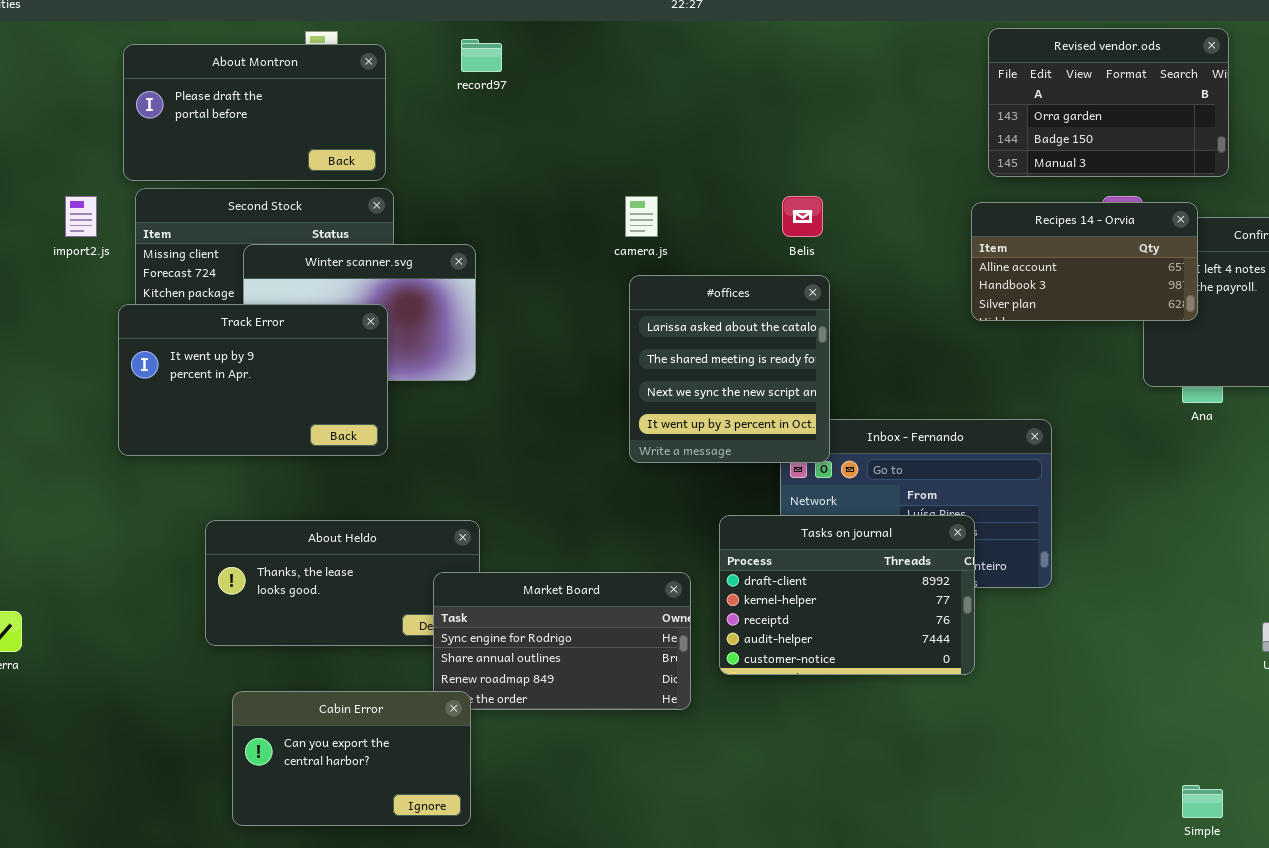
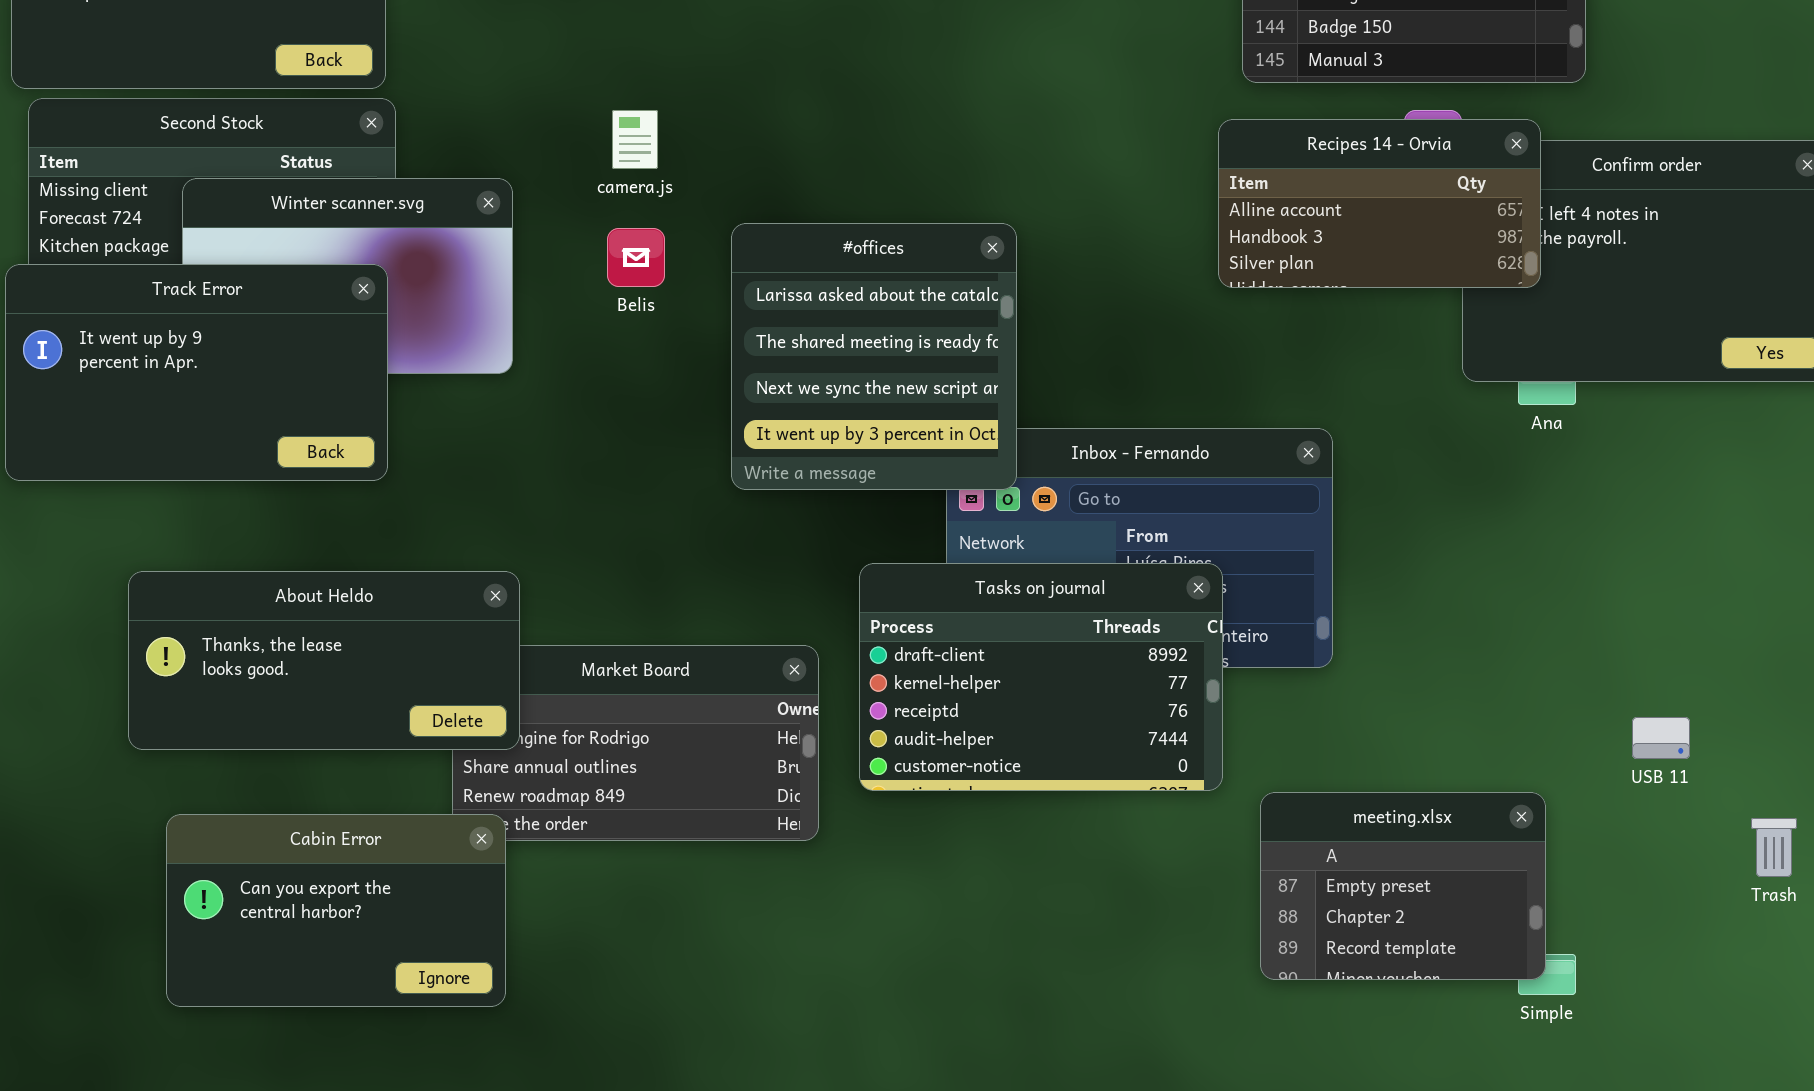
camera.js: [625,196,658,237] -> [612,110,658,169], moved
Belis: [782,196,823,237] -> [607,228,665,287], moved
About Heldo: [205,520,480,646] -> [128,571,520,750], raised
meeting.xlsx: none -> [1260,792,1546,980], opened

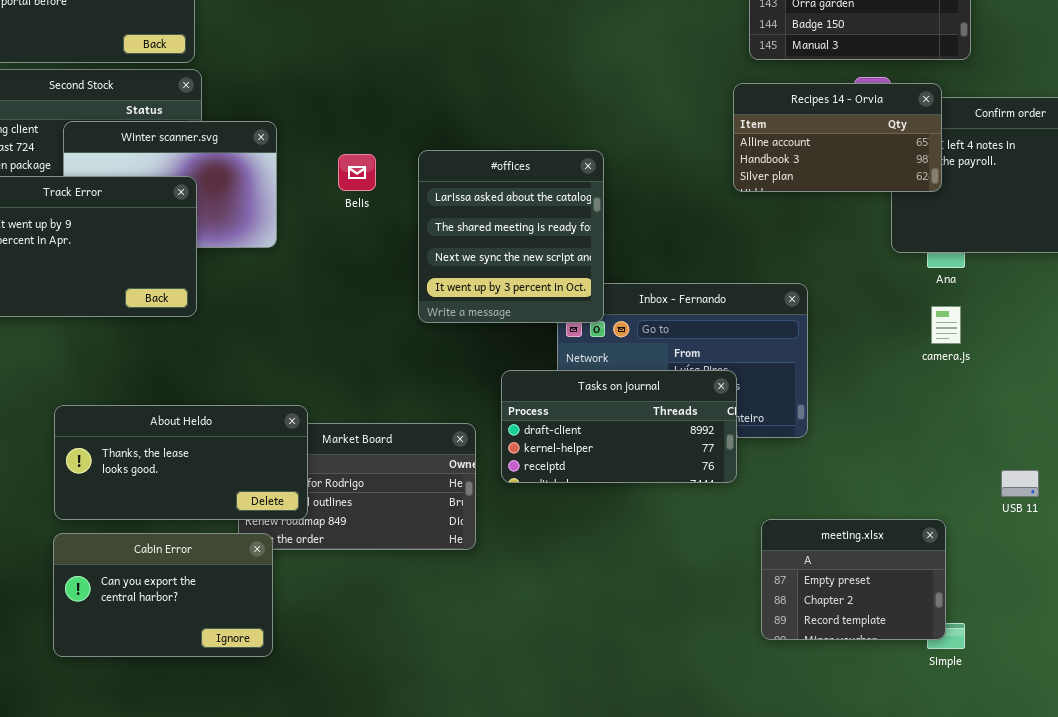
camera.js: [612,110,658,169] -> [931,306,961,344], moved
Tasks on journal: [859,563,1223,791] -> [501,370,737,483], resized
About Heldo: [128,571,520,750] -> [54,405,308,520], moved

